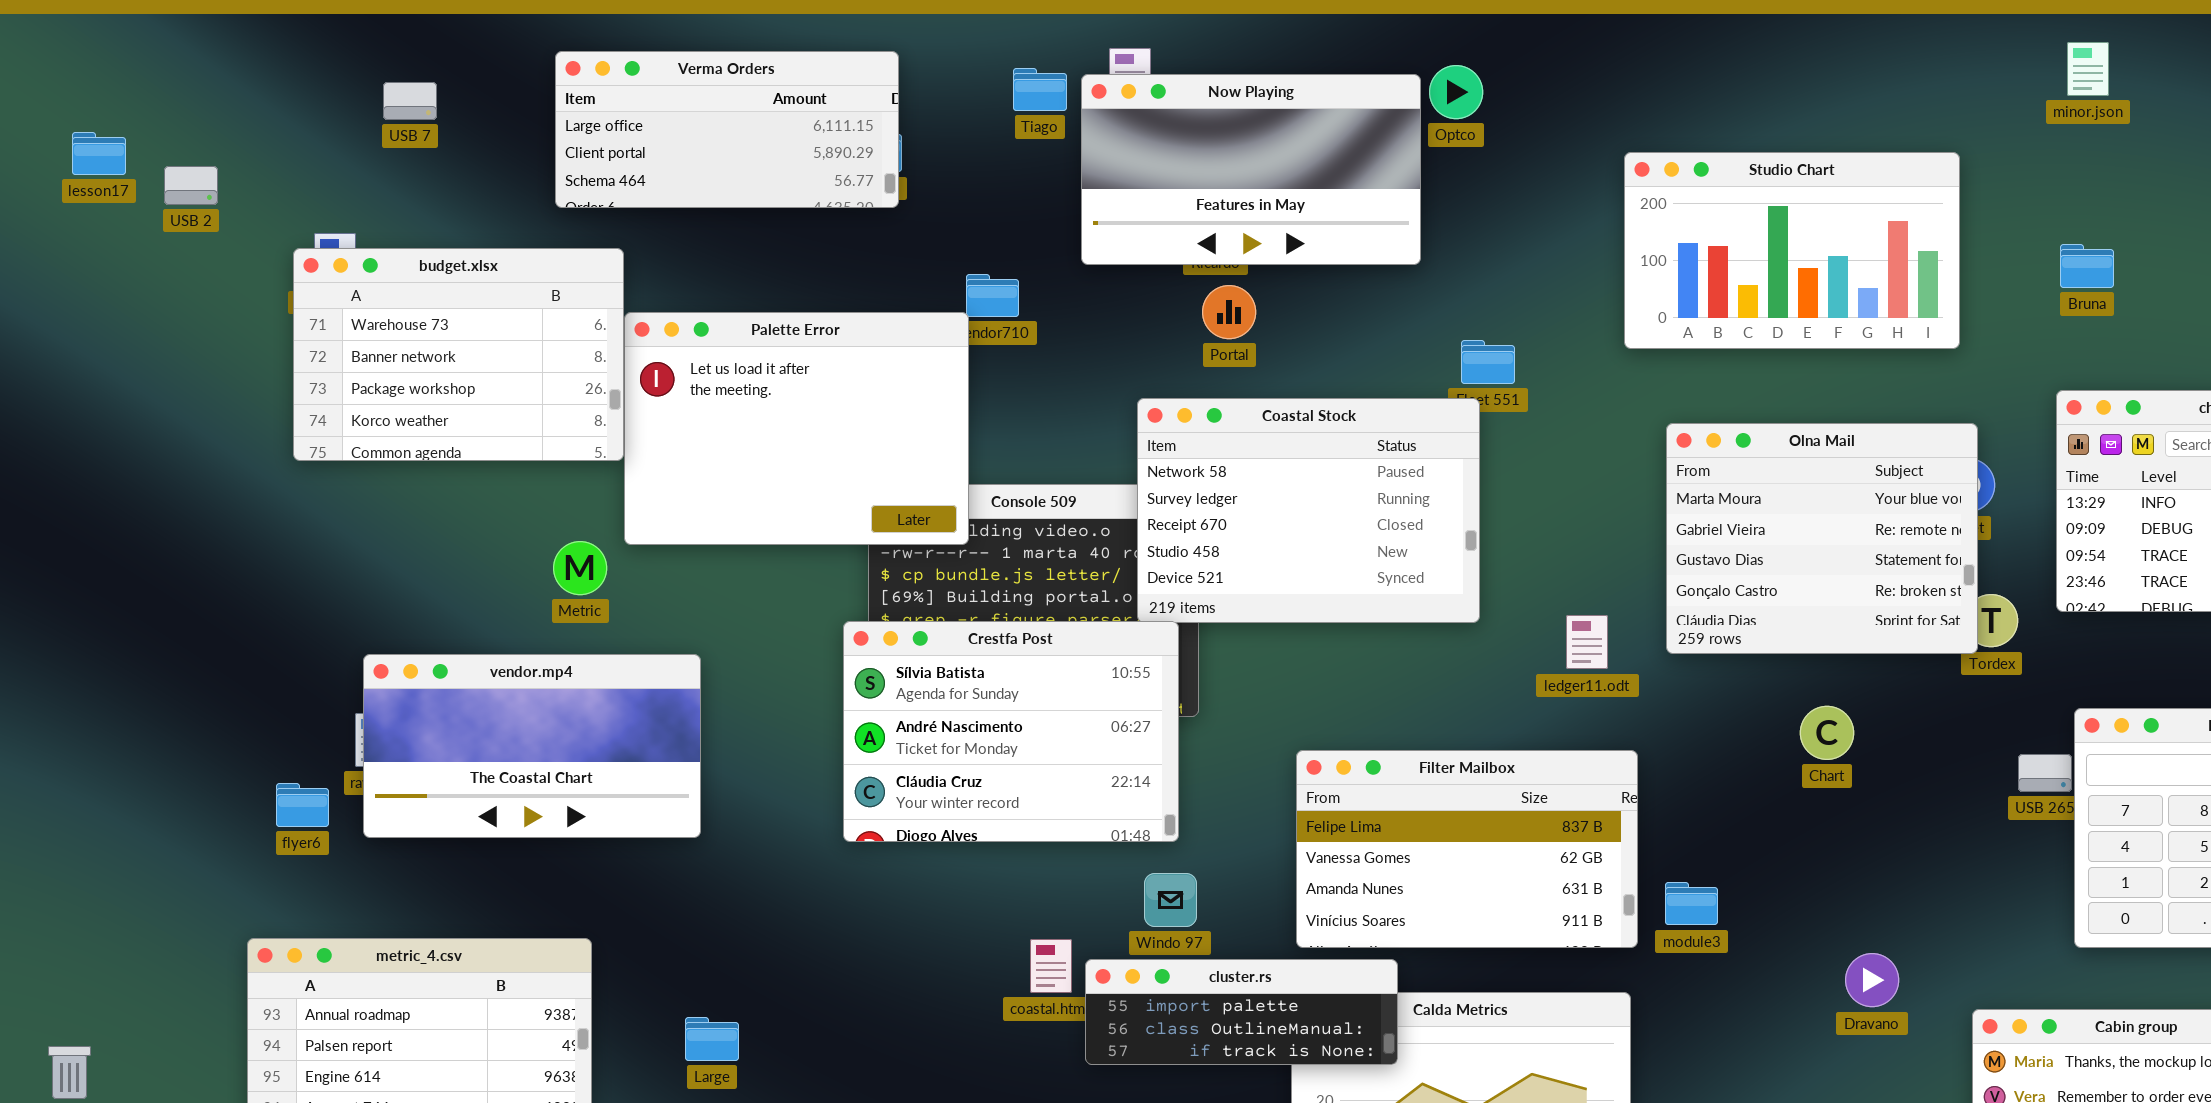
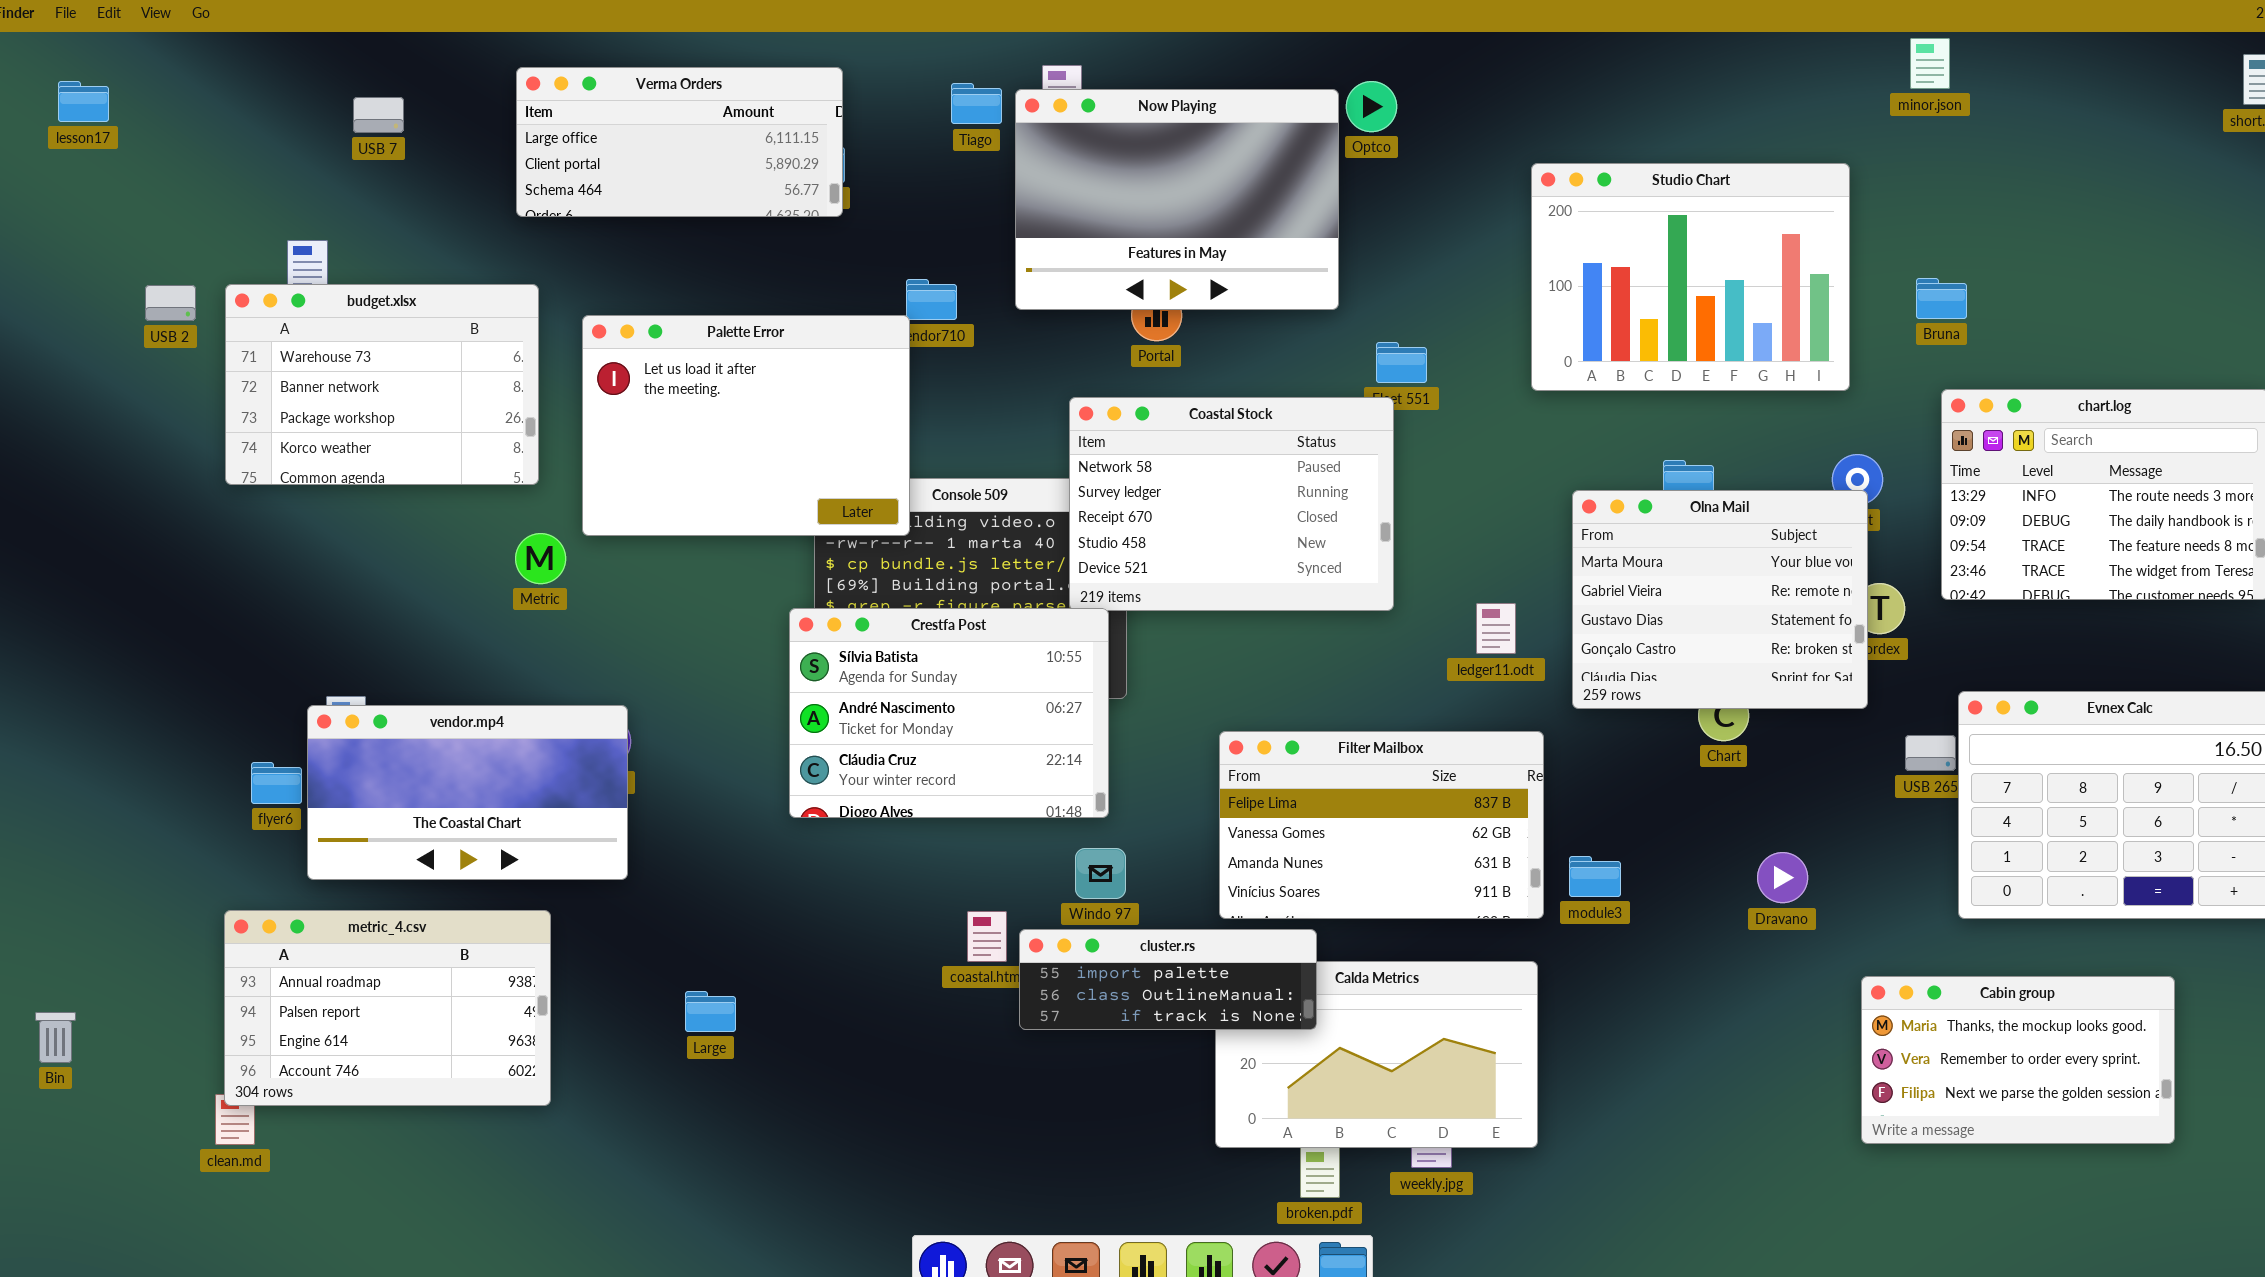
minor.json: [2067,42,2109,96] -> [1910,38,1950,89], moved
Now Playing: [1081,74,1421,265] -> [1015,89,1339,310], resized
lesson17: [72,132,126,175] -> [58,81,109,122], moved
Studio Chart: [1624,152,1960,349] -> [1531,163,1850,391], resized
USB 2: [164,166,218,205] -> [145,285,196,321], moved
Bruna: [2060,244,2114,288] -> [1916,278,1967,319], moved
budget.xlsx: [293,248,624,461] -> [225,284,539,485], moved
Olna Mail: [1666,423,1978,654] -> [1572,490,1868,709], moved
vendor.mp4: [363,654,701,838] -> [307,705,628,880], moved
Dravano: [1845,953,1899,1007] -> [1757,852,1808,903], moved
Large: [685,1017,739,1061] -> [685,991,736,1032], moved

